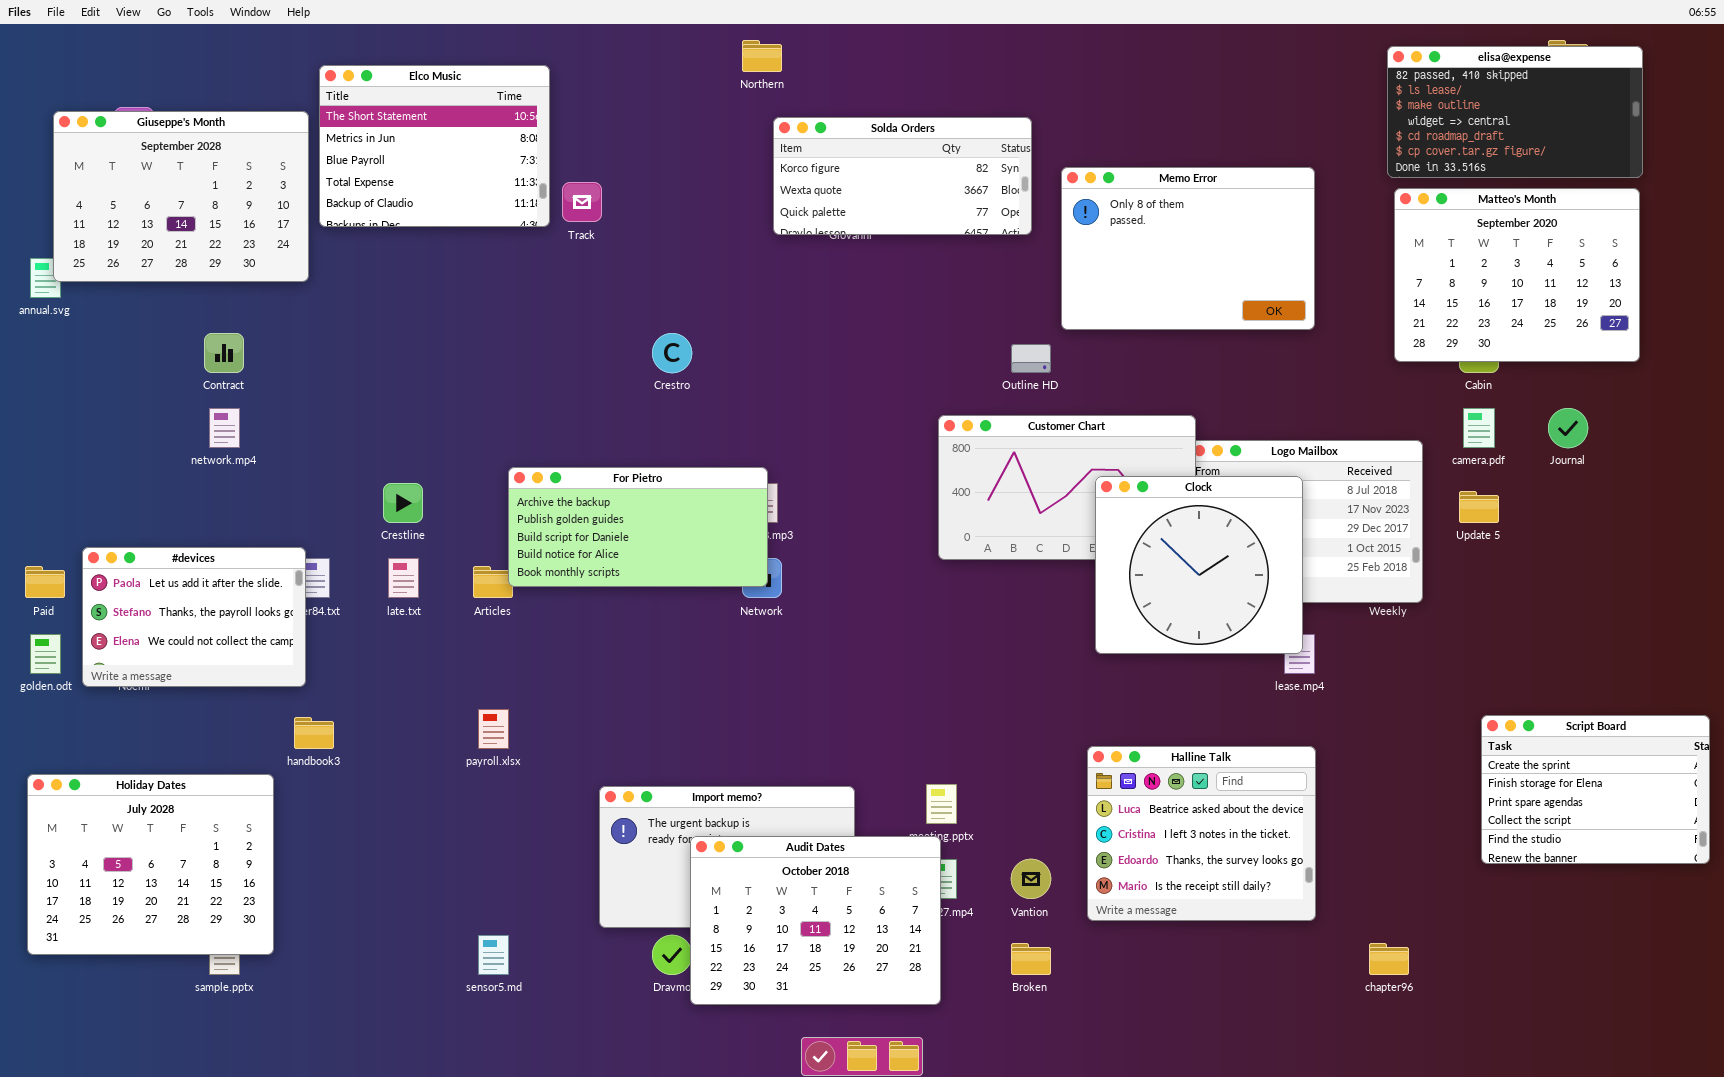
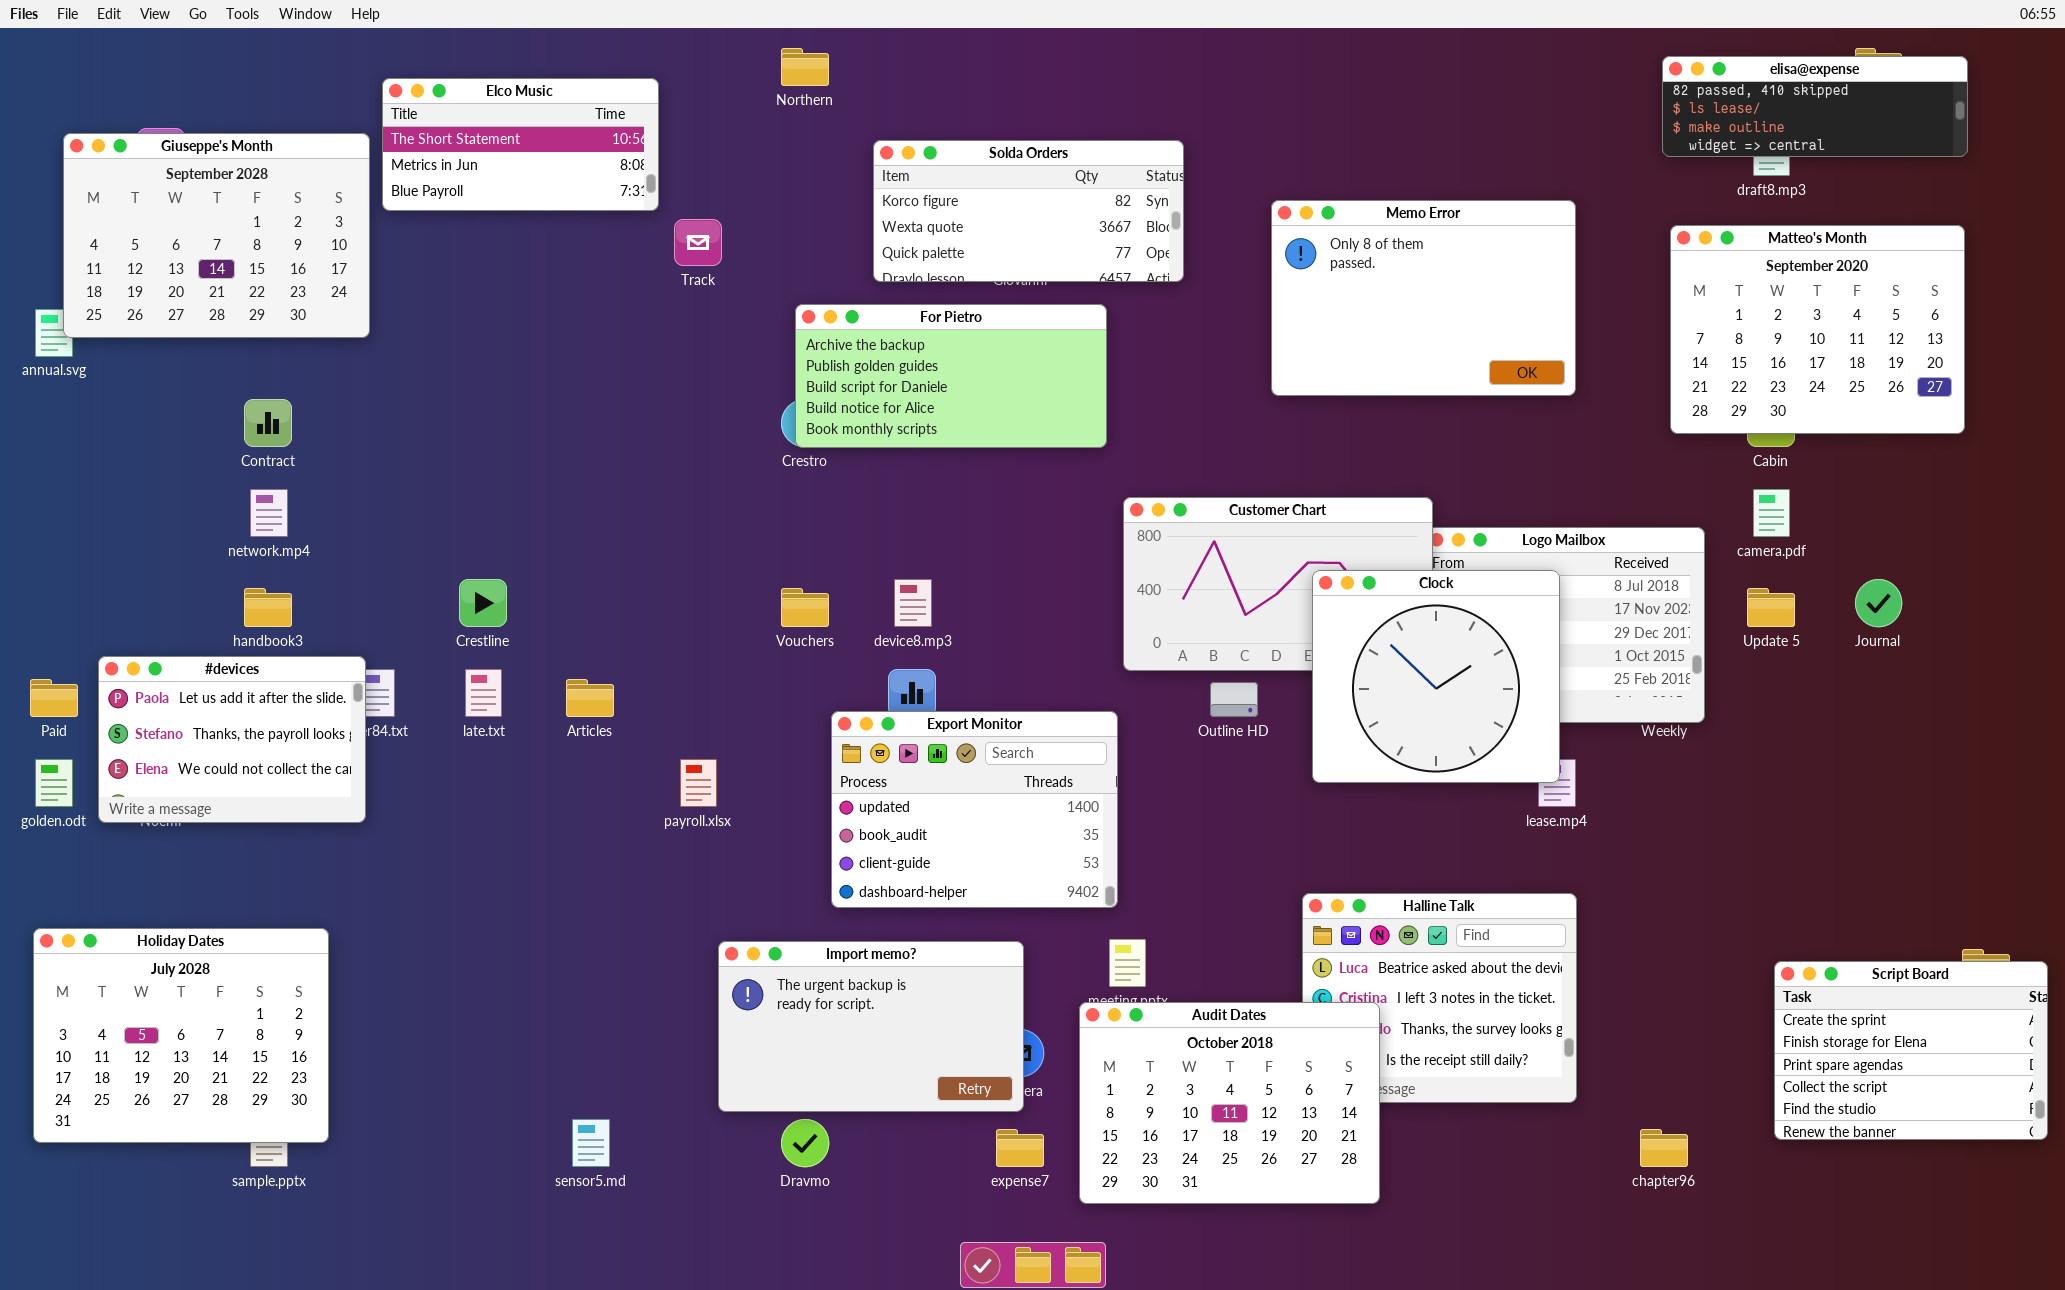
Northern: [742,40,782,72] -> [781,48,829,86], moved
elisa@expense: [1387,46,1643,178] -> [1662,56,1968,157], resized
Elco Music: [319,65,550,227] -> [382,78,659,211], resized
Solda Orders: [773,117,1032,235] -> [873,140,1184,282], moved
Outline HD: [1011,344,1051,373] -> [1210,682,1258,717], moved
Journal: [1548,408,1588,448] -> [1855,579,1902,627], moved
For Pietro: [508,467,768,587] -> [795,304,1107,448], moved
Export Monitor: none -> [831,711,1118,908], opened
payroll.xlsx: [478,709,509,749] -> [680,759,717,807], moved
Script Board: [1481,715,1710,864] -> [1774,961,2048,1140], moved
handbook3: [294,717,334,749] -> [244,588,292,627], moved
Audit Dates: [690,836,941,1005] -> [1079,1002,1380,1204], moved

